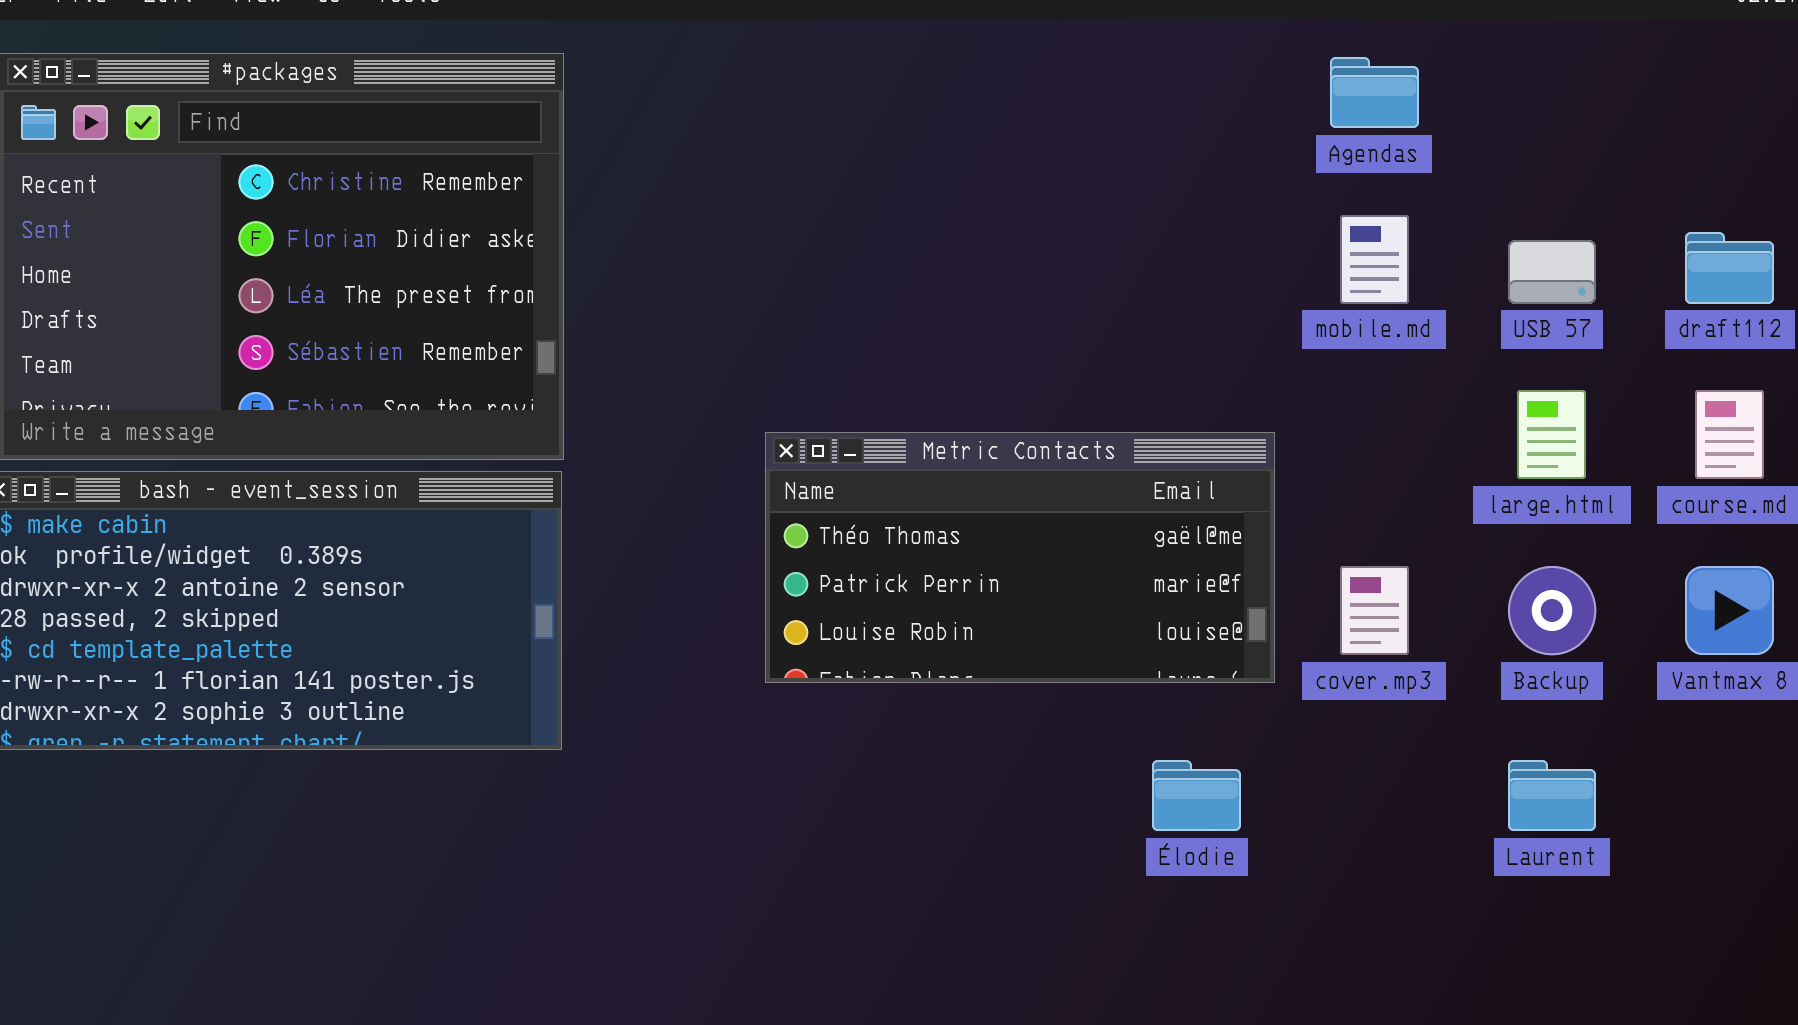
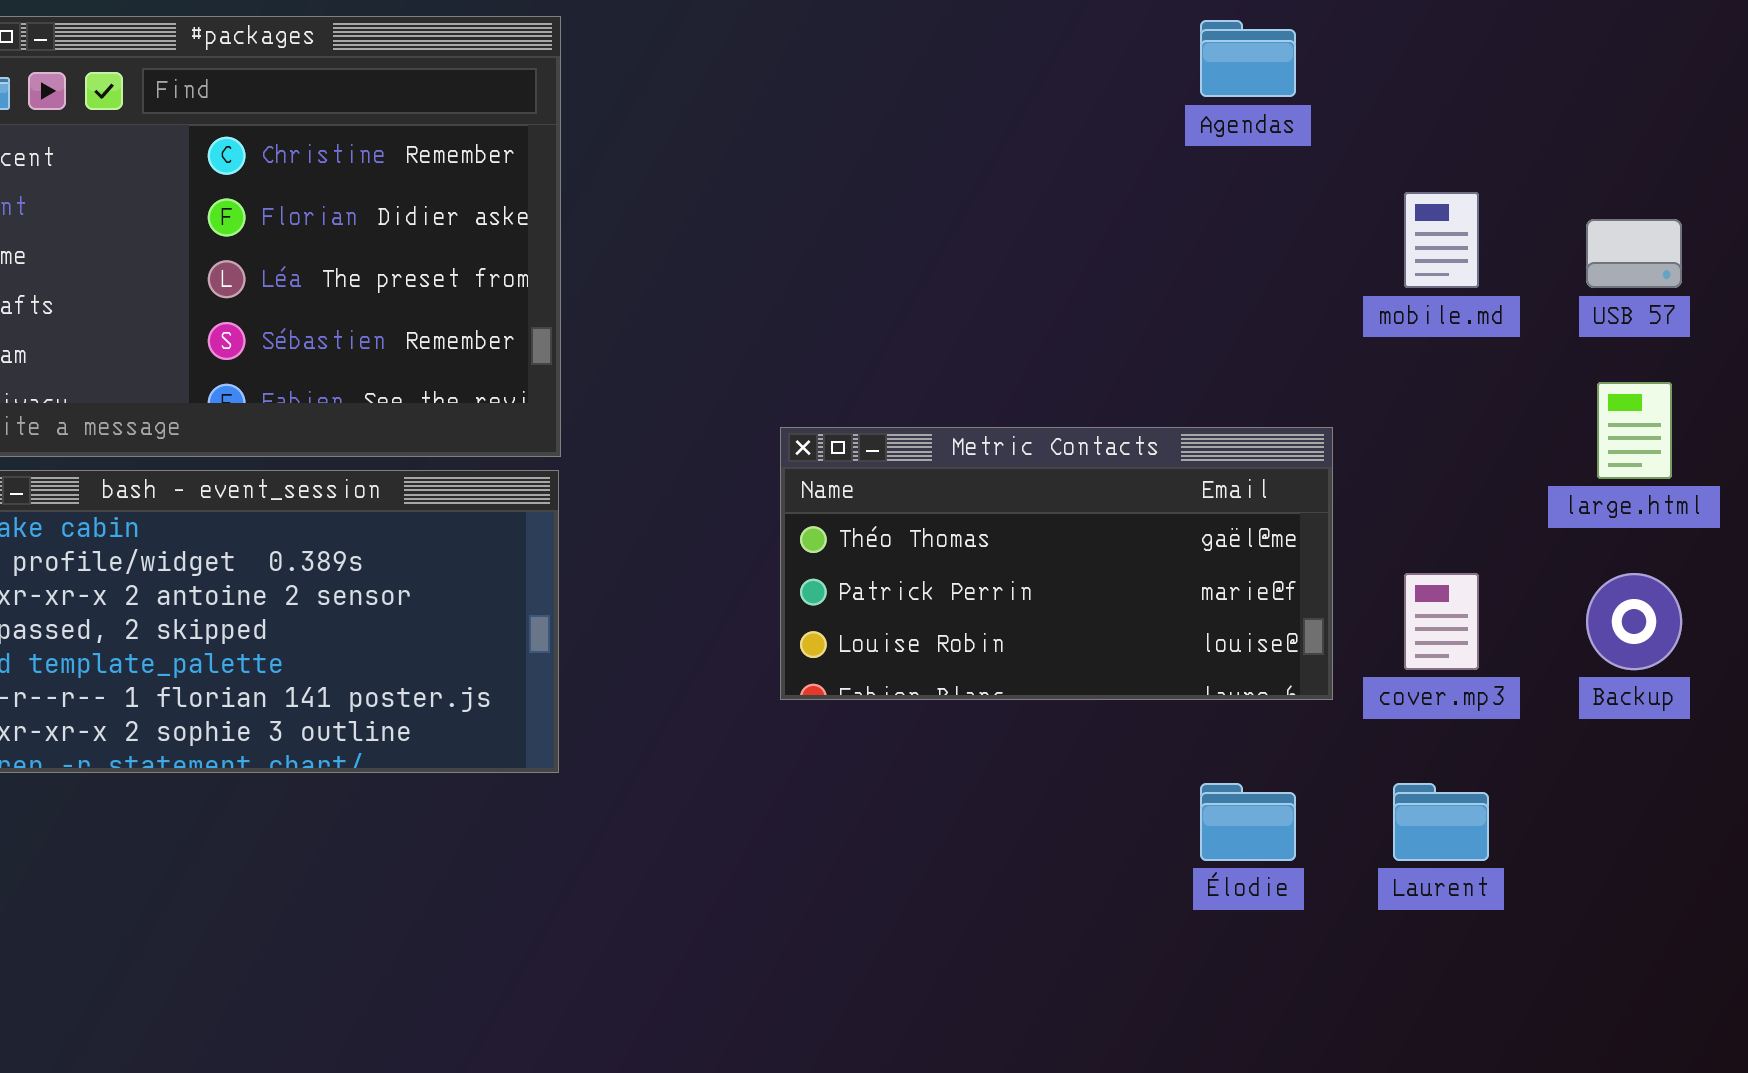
Agendas: [1330,57,1419,128] -> [1200,20,1296,97], moved
Laurent: [1508,760,1596,831] -> [1393,783,1489,861], moved

